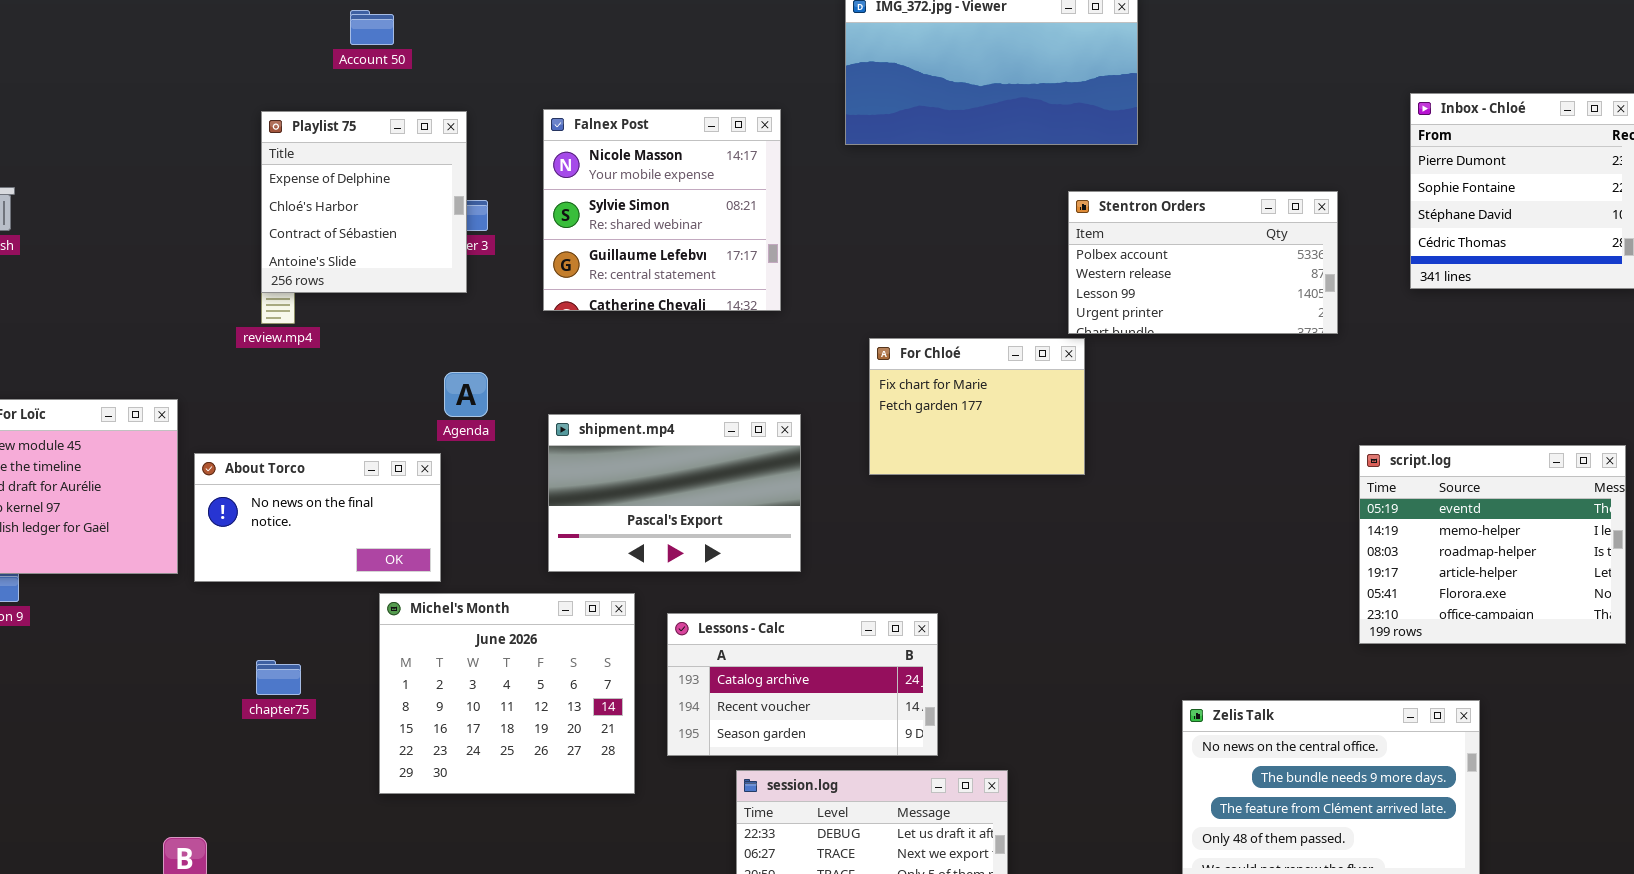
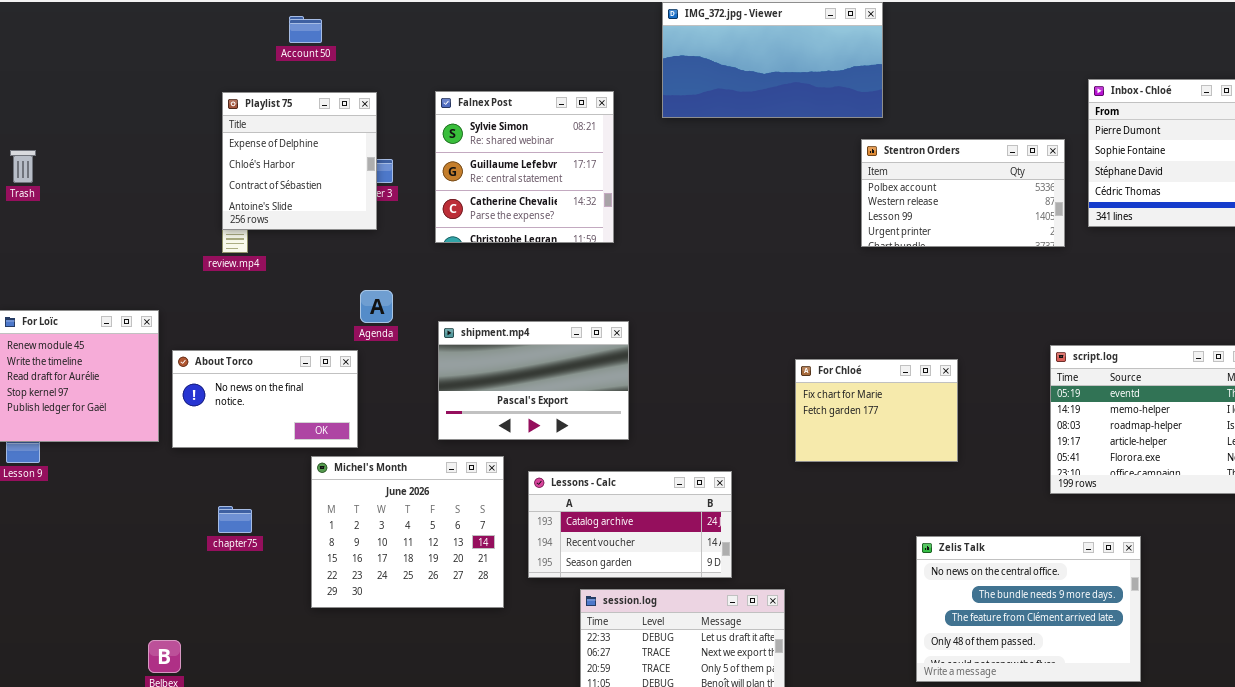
Falnex Post: [543,109,781,311] -> [435,91,614,243], scrolled down 1 row
Stentron Orders: [1068,191,1338,334] -> [861,139,1065,247], moved
For Chloé: [869,338,1085,475] -> [795,359,958,462], moved

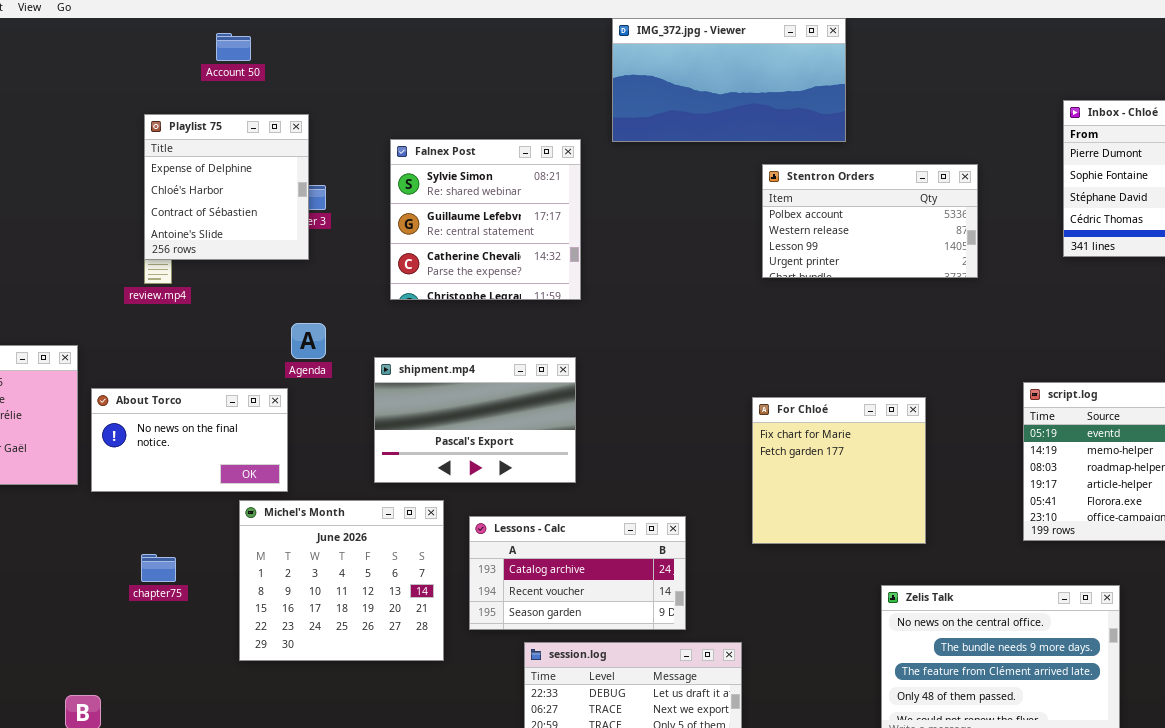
Falnex Post: [435,91,614,243] -> [390,139,581,300], moved
Stentron Orders: [861,139,1065,247] -> [762,164,978,278], moved
For Chloé: [795,359,958,462] -> [752,397,926,544], resized

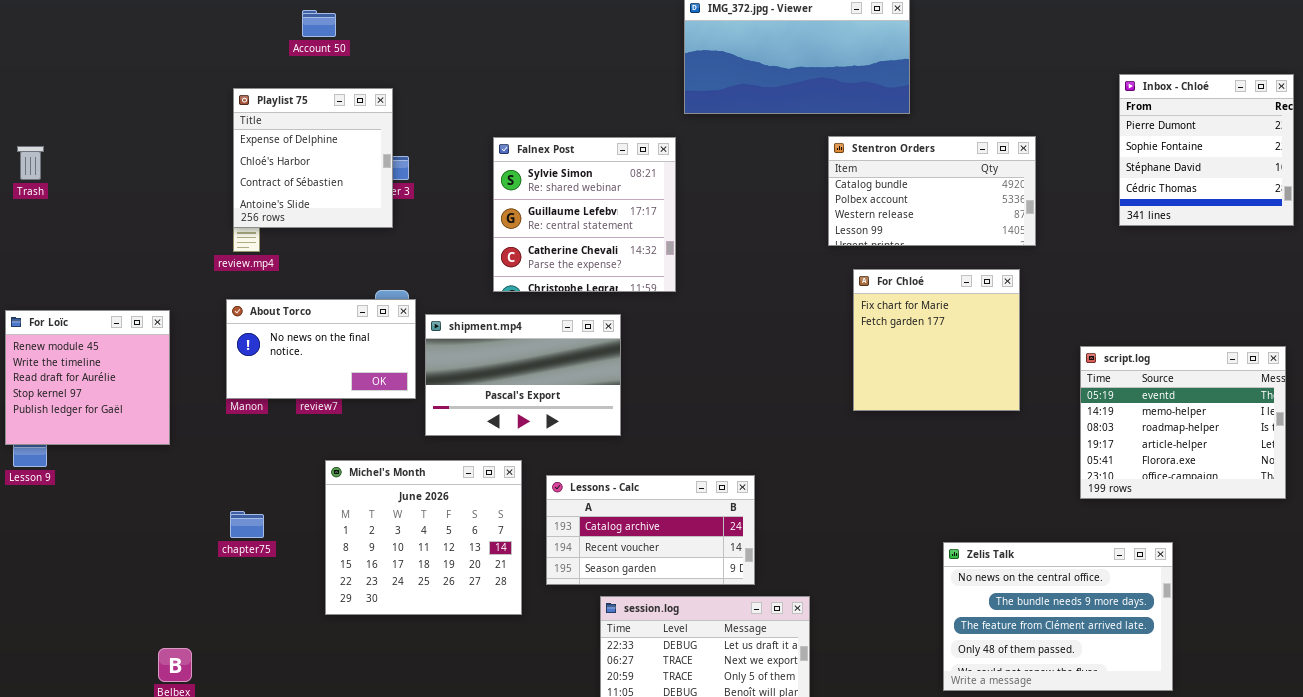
Falnex Post: [390,139,581,300] -> [493,137,676,292], moved
Stentron Orders: [762,164,978,278] -> [828,136,1036,246], scrolled up 1 row
shipment.mp4: [374,357,576,483] -> [425,314,621,436], moved
About Torco: [91,388,288,492] -> [226,299,416,399], moved
For Chloé: [752,397,926,544] -> [853,269,1020,411], moved

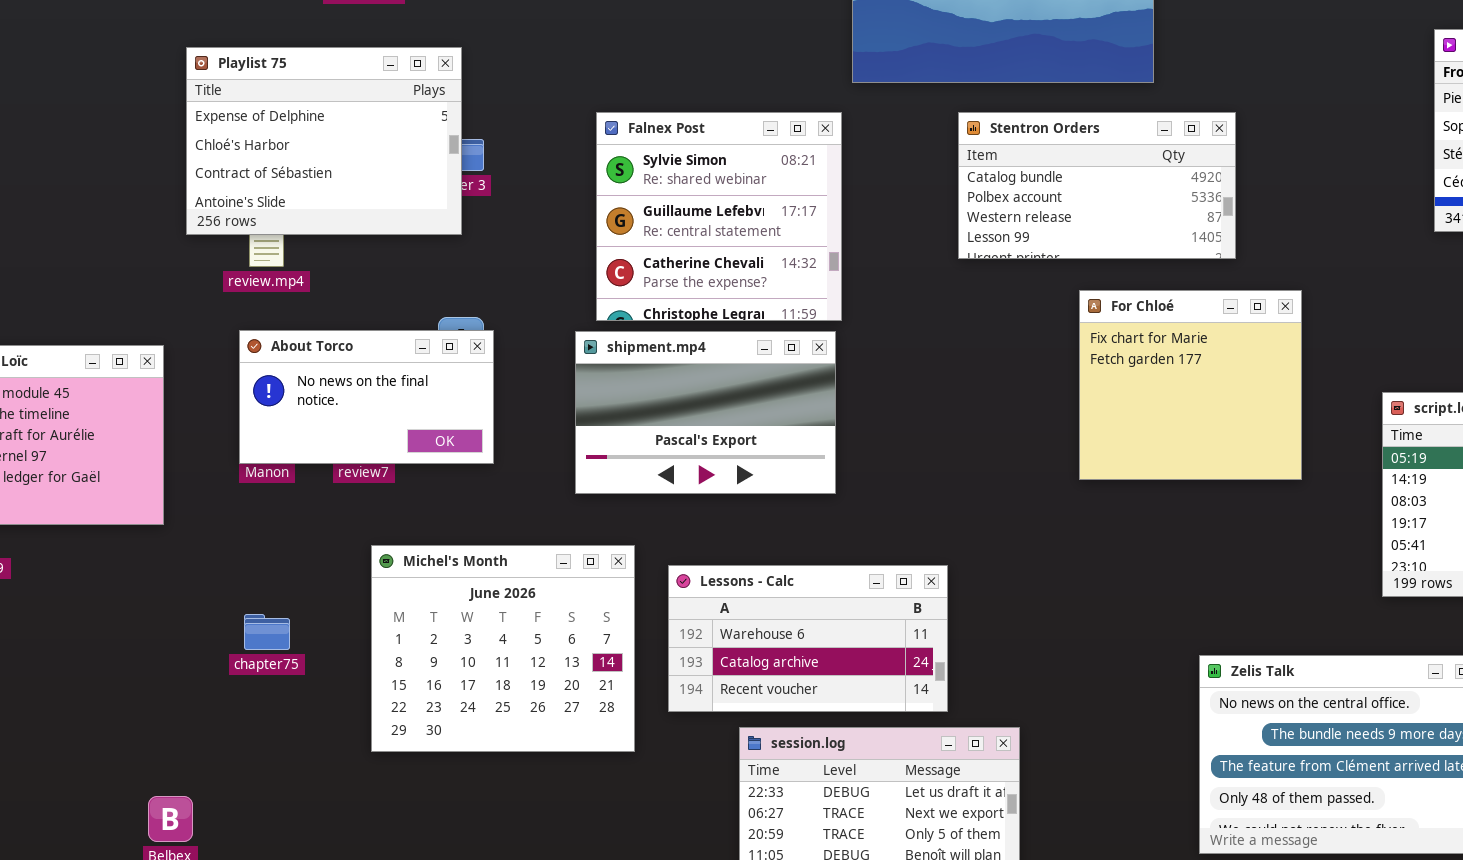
Playlist 75: [233,88,393,228] -> [186,47,462,235], resized
Stentron Orders: [828,136,1036,246] -> [958,112,1236,259], moved
shipment.mp4: [425,314,621,436] -> [575,331,836,494], moved
Lessons - Calc: [546,475,755,585] -> [668,565,948,712], scrolled up 1 row

